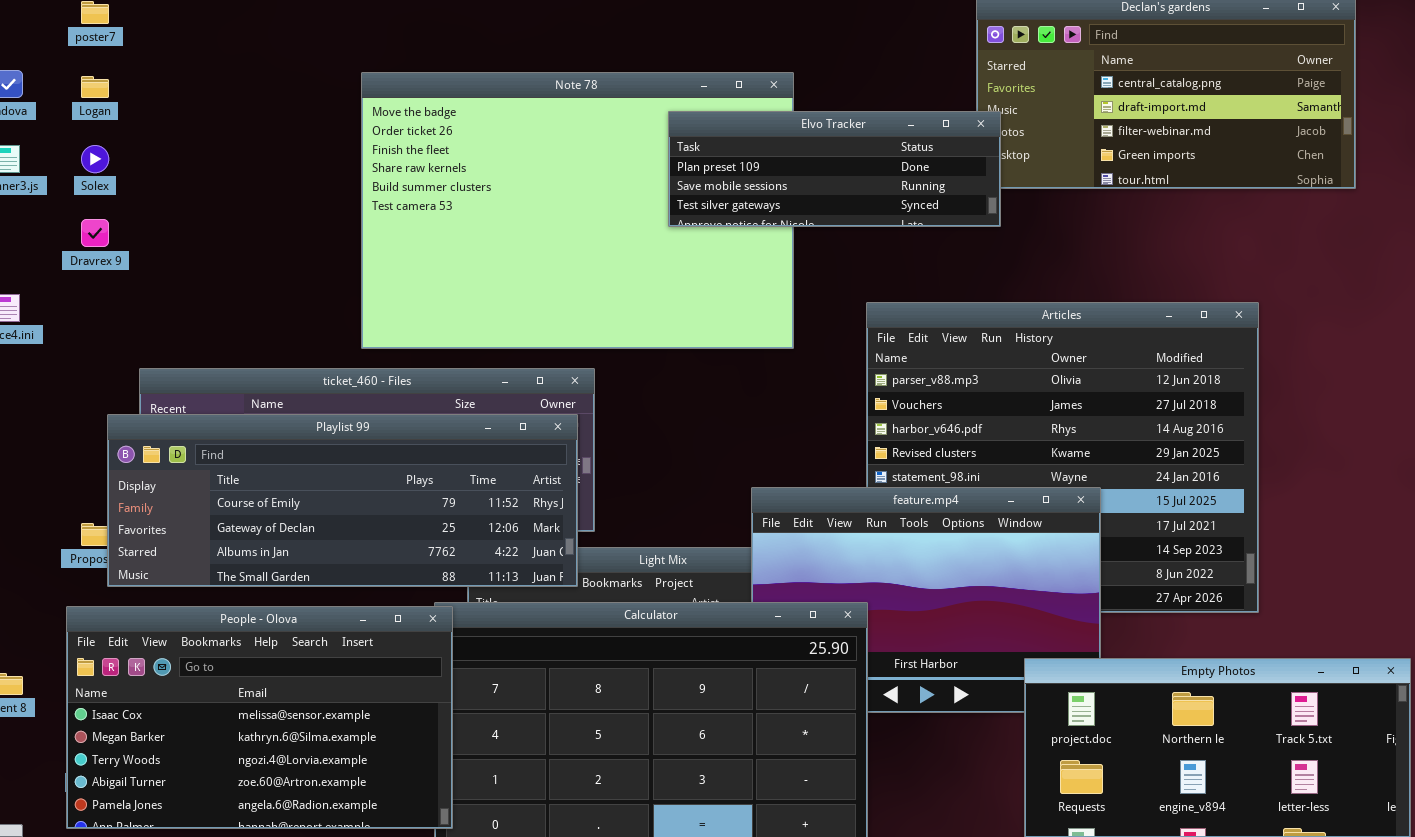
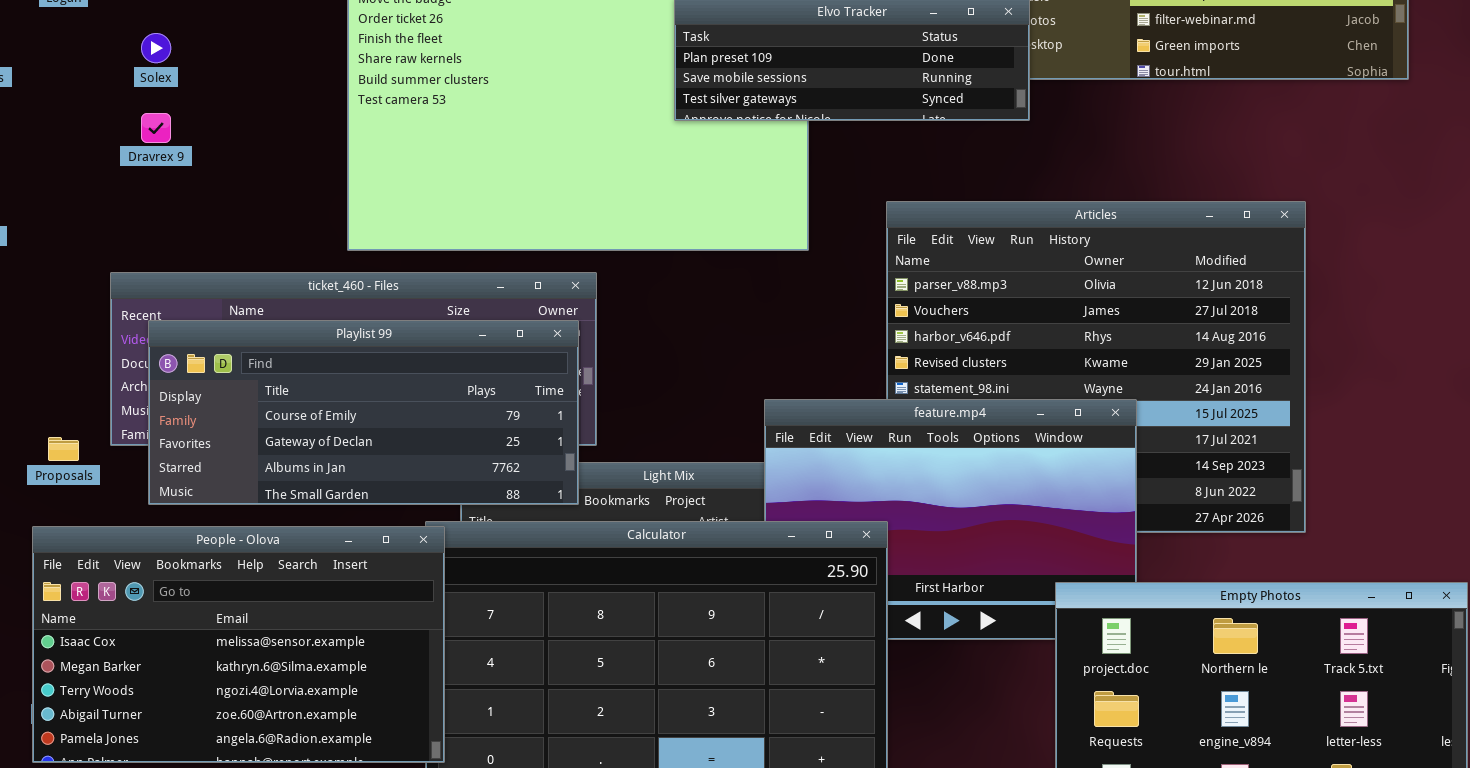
Solex: [81,145,109,173] -> [141,33,171,63], moved
Dravrex 9: [81,219,109,247] -> [141,113,171,143], moved
Playlist 99: [107,414,578,587] -> [148,320,579,505], resized

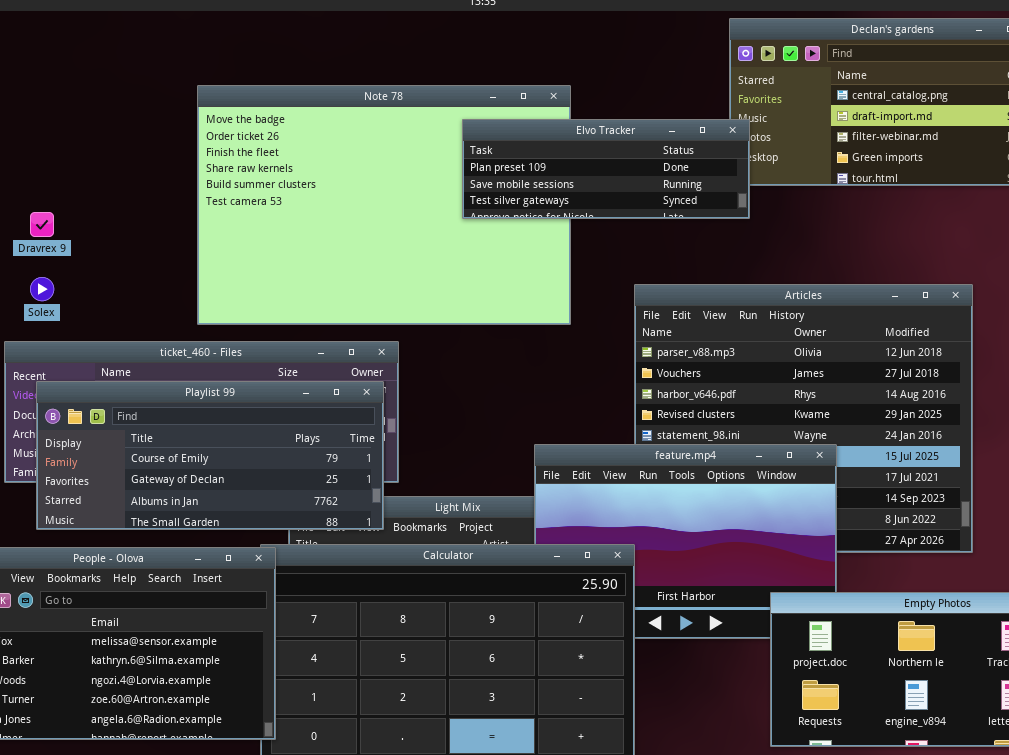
Solex: [141,33,171,63] -> [30,277,54,301], moved

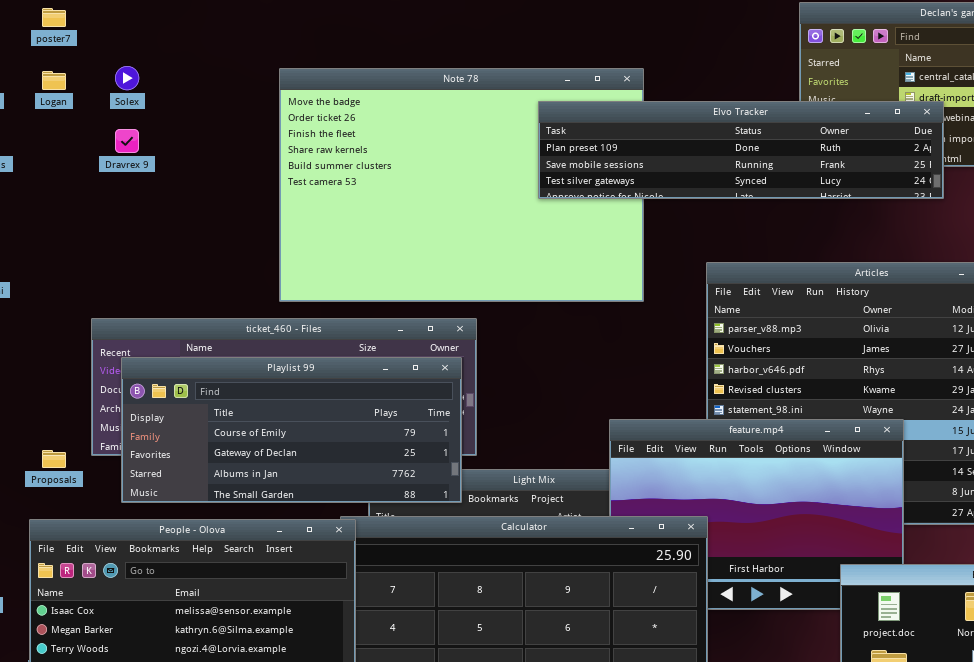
Elvo Tracker: [462,119,750,219] -> [538,101,944,199], resized
Dravrex 9: [30,212,54,237] -> [115,129,139,153], moved
Solex: [30,277,54,301] -> [115,66,139,90], moved

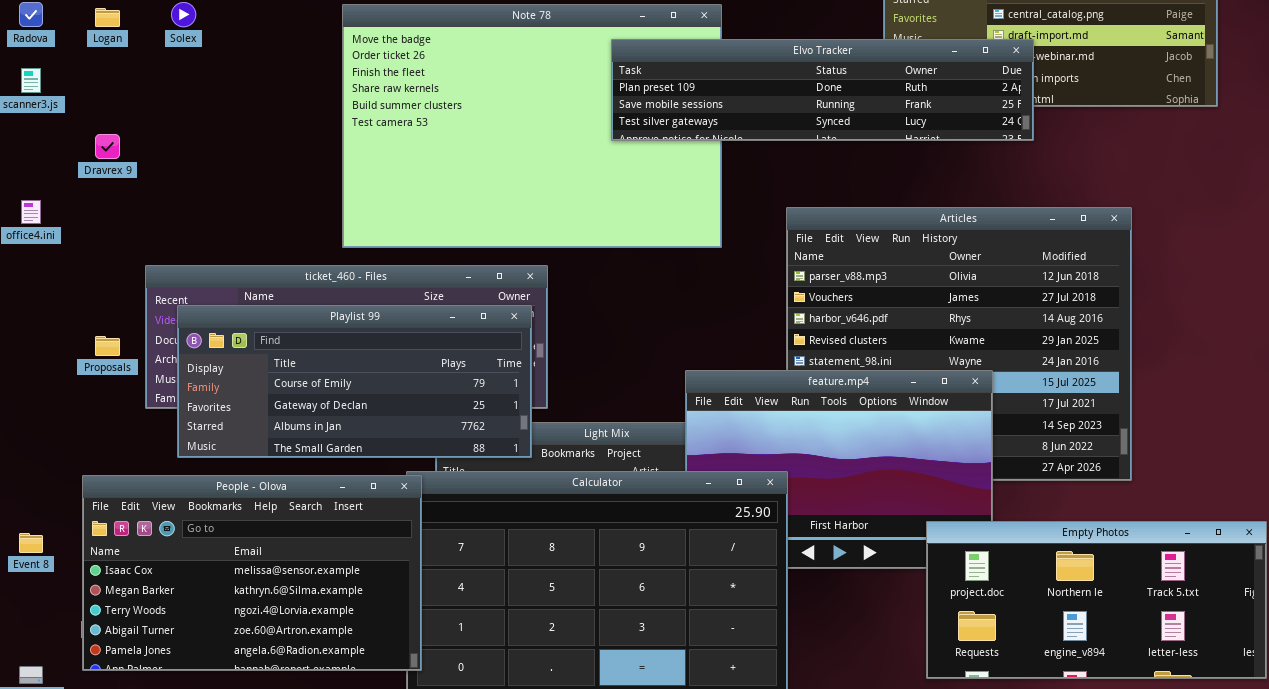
Dravrex 9: [115,129,139,153] -> [95,134,120,159], moved
Proposals: [42,450,66,468] -> [95,336,120,356], moved

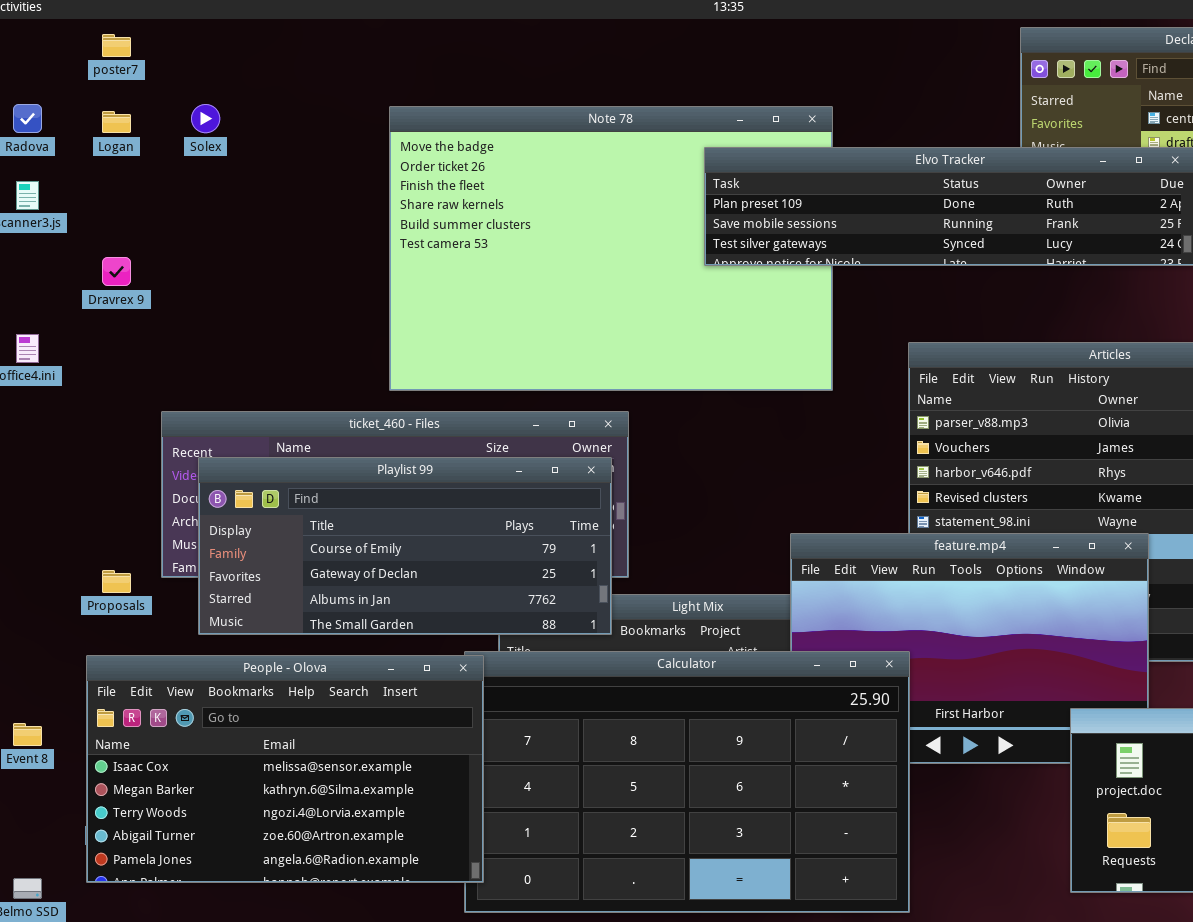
Proposals: [95,336,120,356] -> [102,570,131,593], moved

